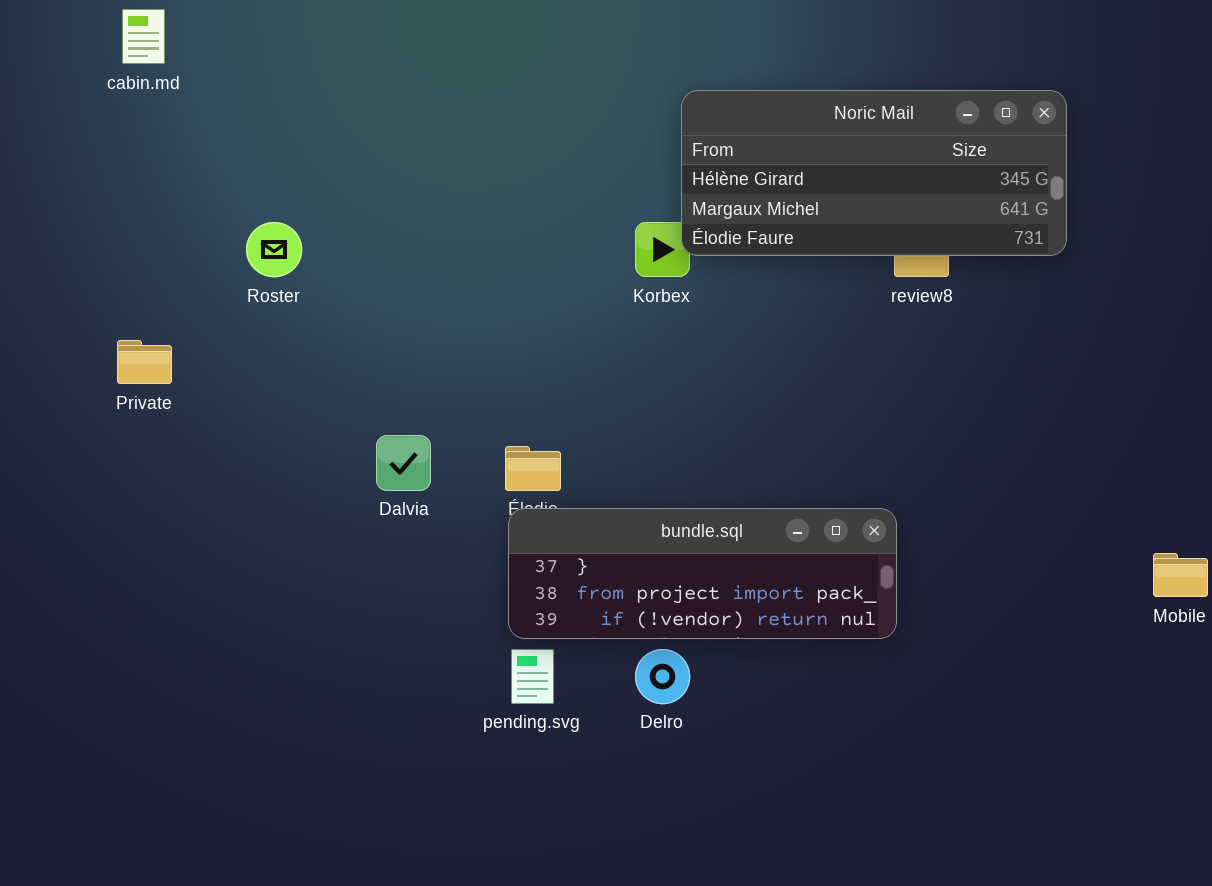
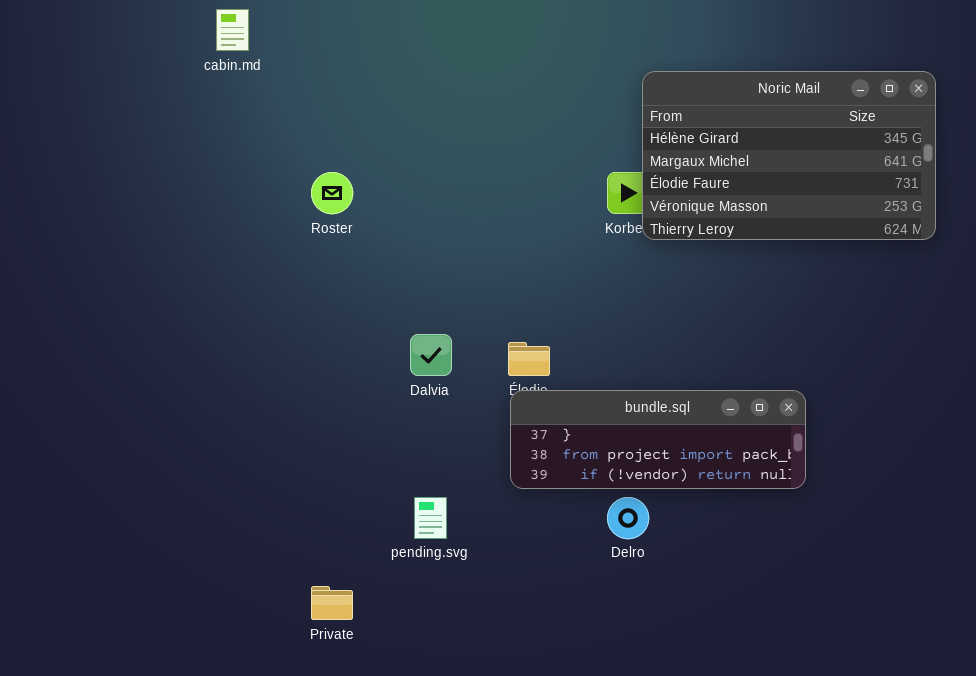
Noric Mail: [681,90,1067,256] -> [642,71,936,240], resized
Private: [117,340,172,384] -> [311,586,353,620], moved
pending.svg: [511,649,554,704] -> [414,497,447,539], moved

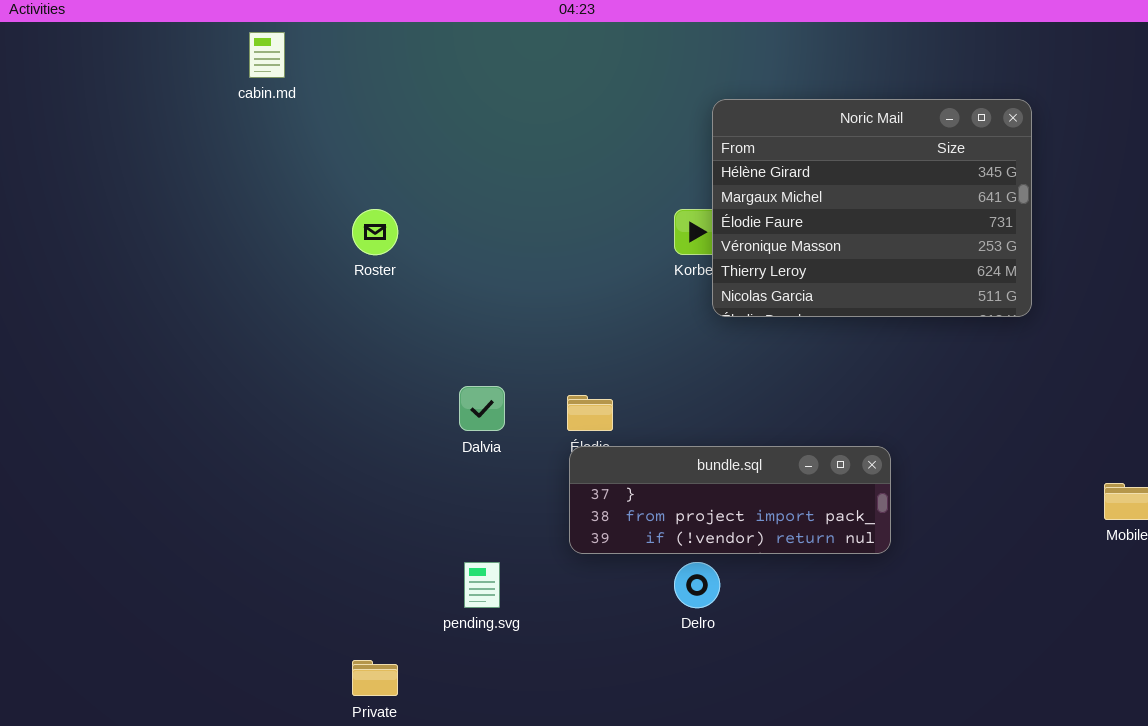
Noric Mail: [642,71,936,240] -> [712,99,1032,317], resized

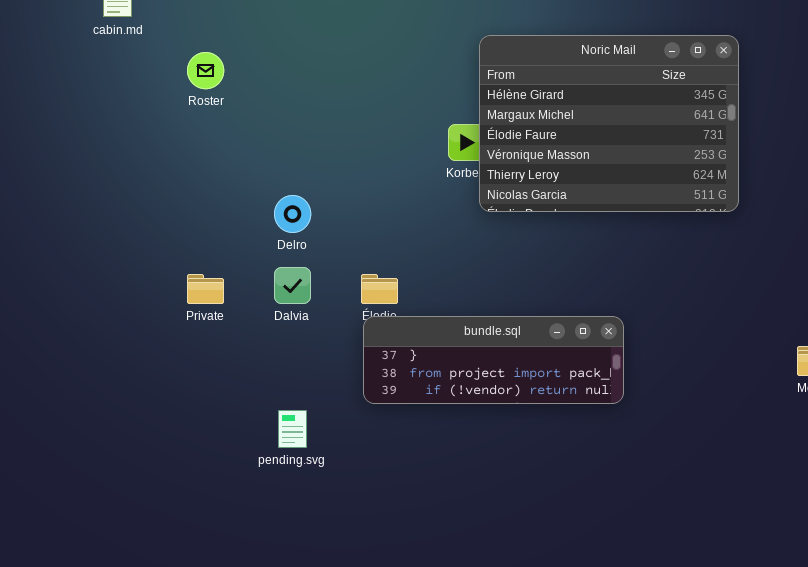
Roster: [352,209,398,255] -> [187,52,224,89], moved
Delro: [674,562,720,608] -> [274,195,311,233], moved
Private: [352,660,398,696] -> [187,274,224,304], moved

